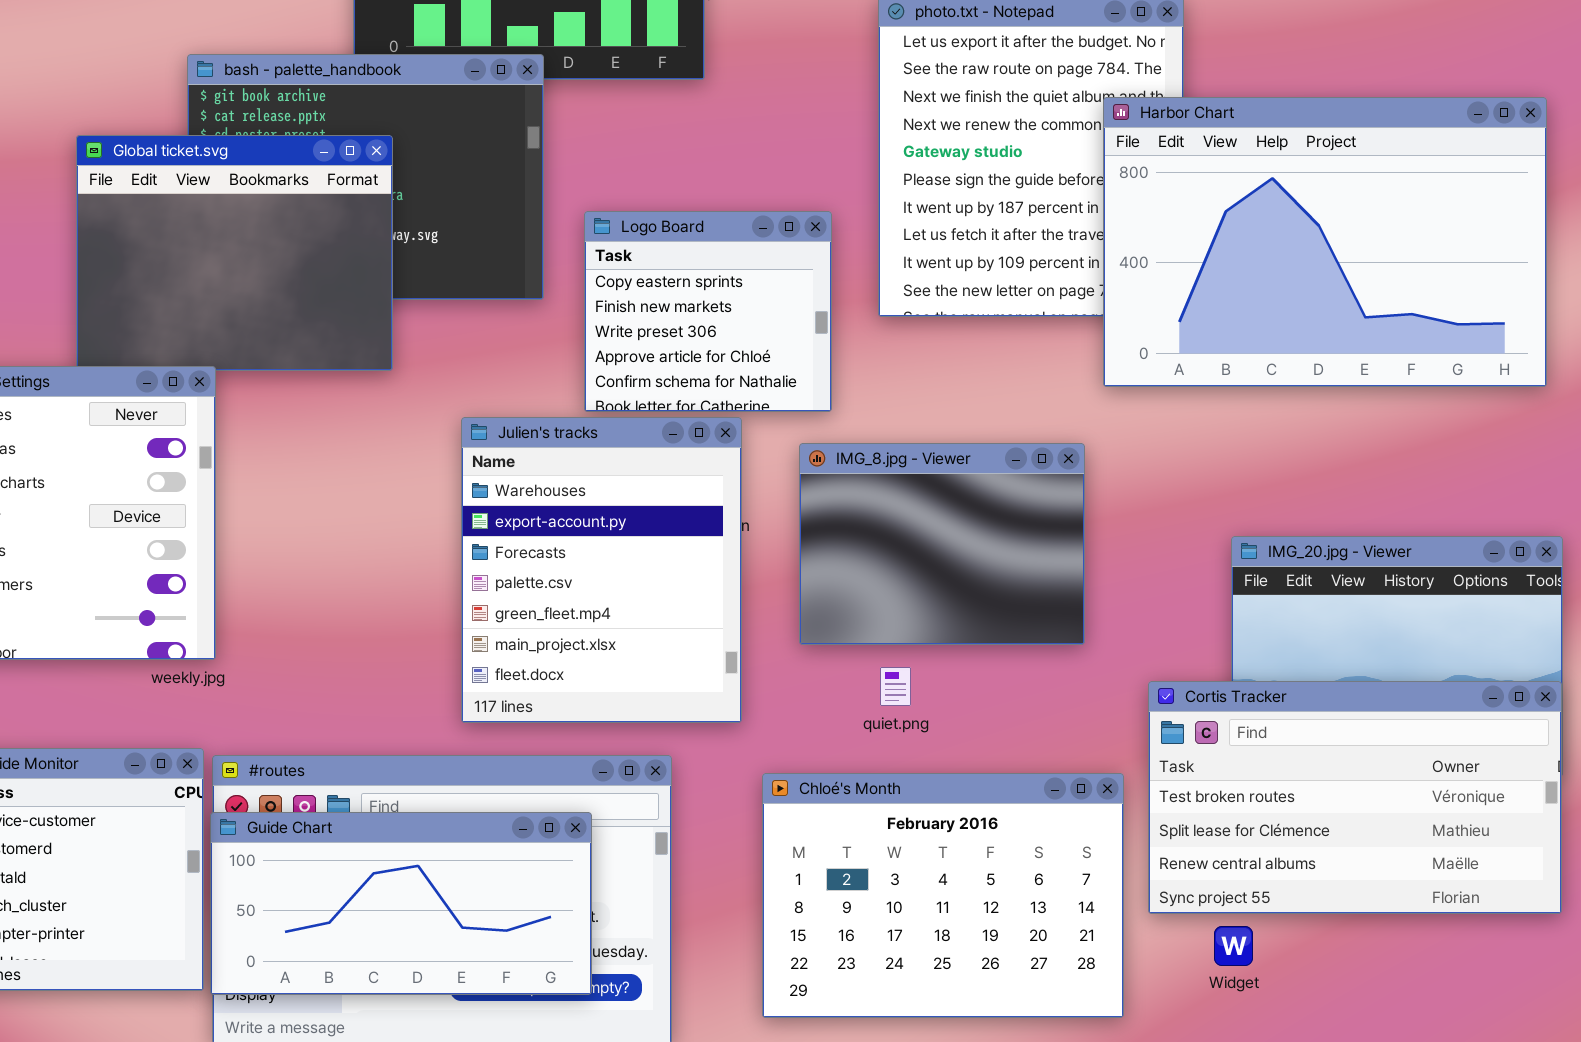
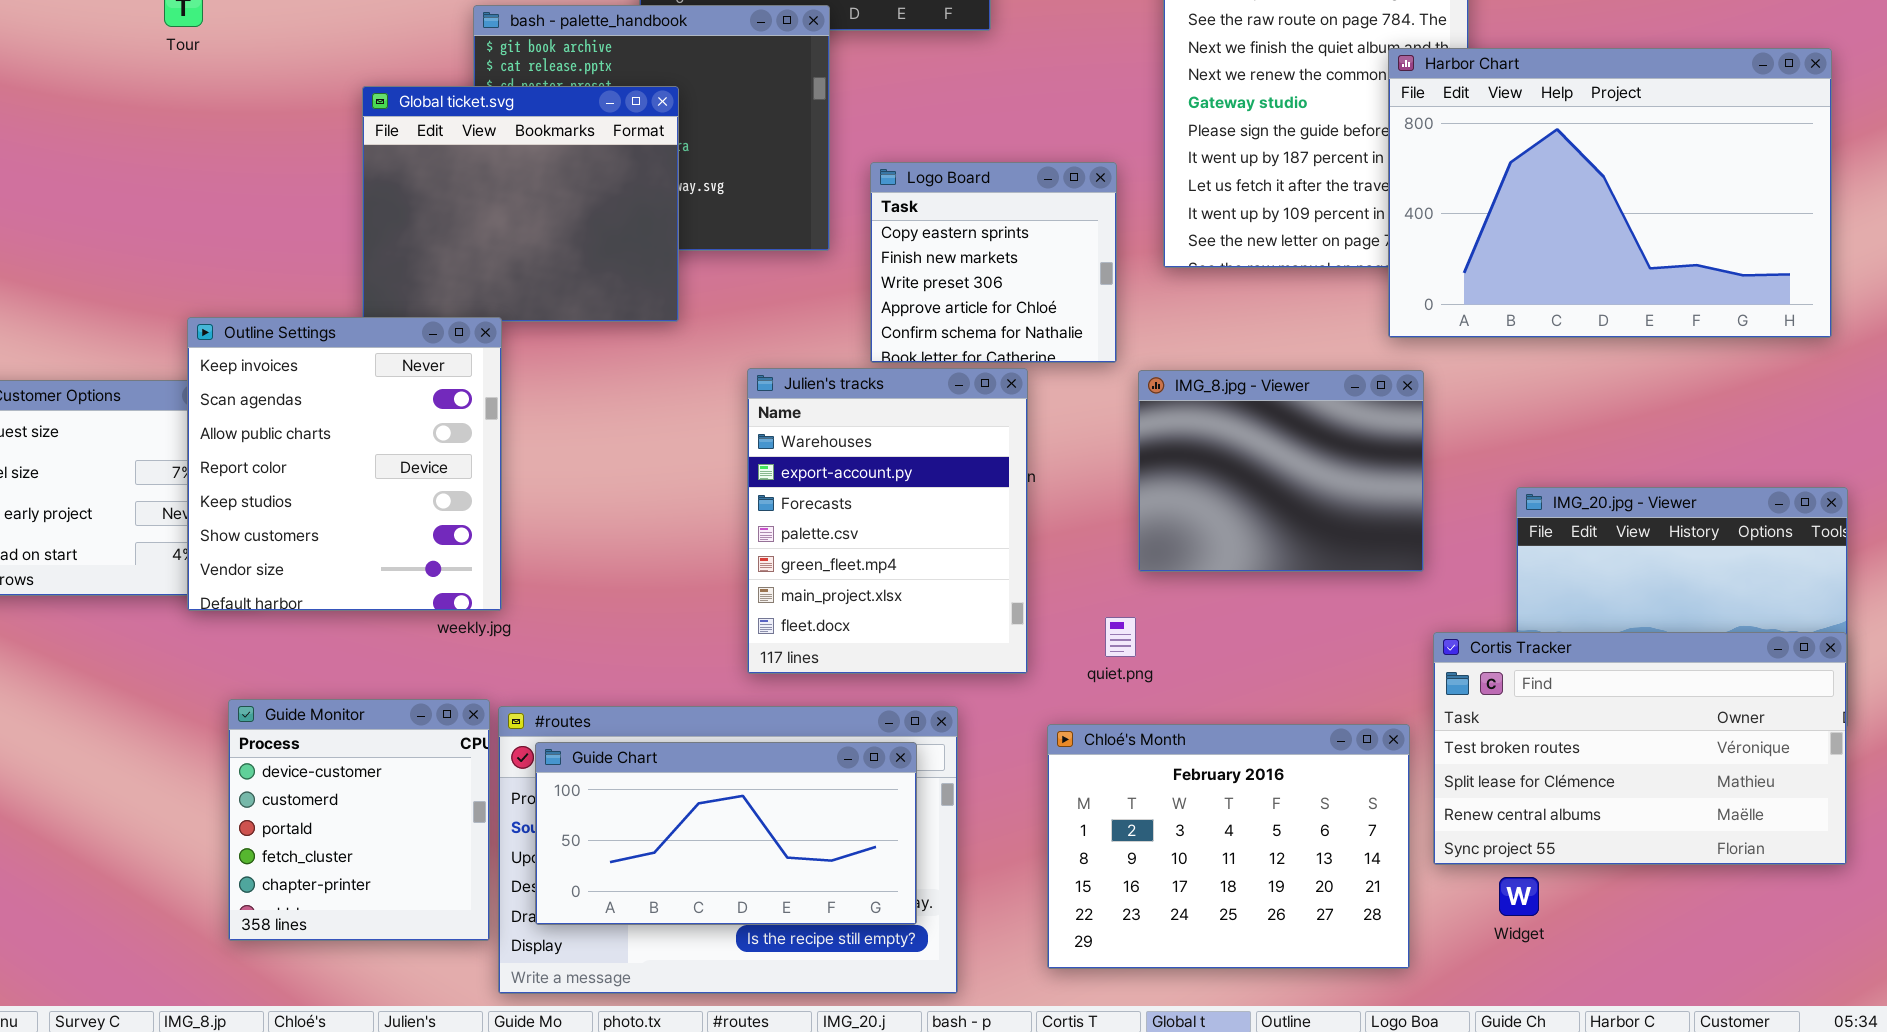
IMG_8.jpg - Viewer: [799,443,1085,645] -> [1138,370,1424,572], moved
quiet.png: [880,667,911,706] -> [1105,617,1136,657], moved
Guide Chart: [210,812,592,995] -> [535,742,917,925], moved

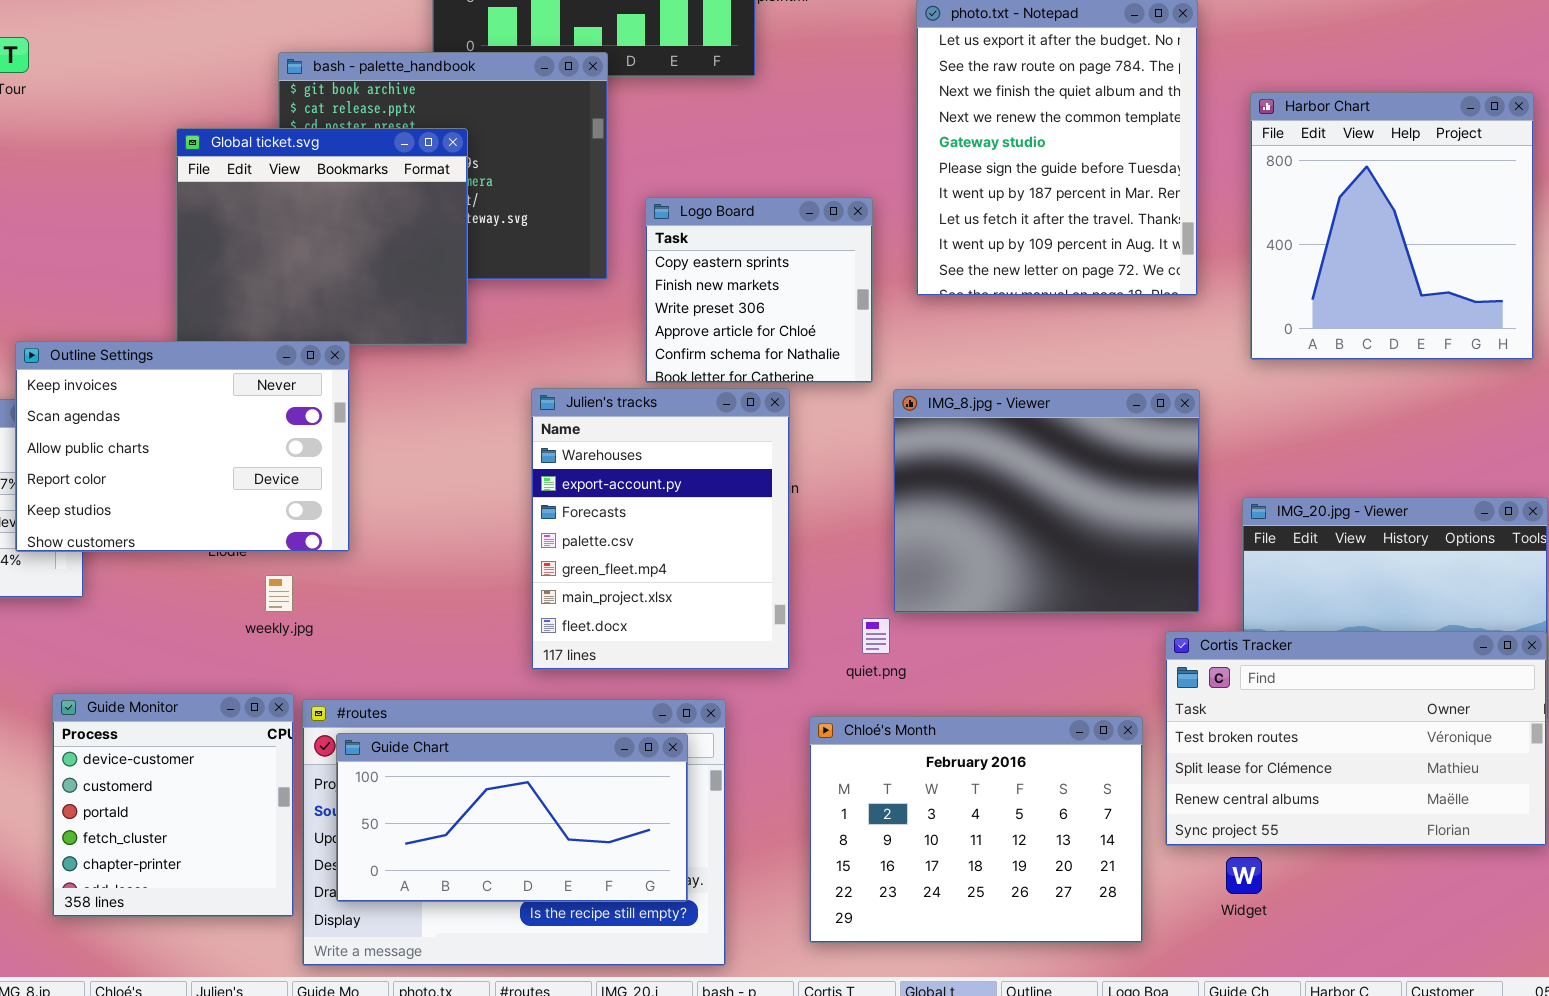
Harbor Chart: [1388,48,1832,338] -> [1250,92,1534,360], resized
Outline Settings: [187,317,502,611] -> [15,341,350,552], resized
IMG_8.jpg - Viewer: [1138,370,1424,572] -> [893,389,1200,613], resized

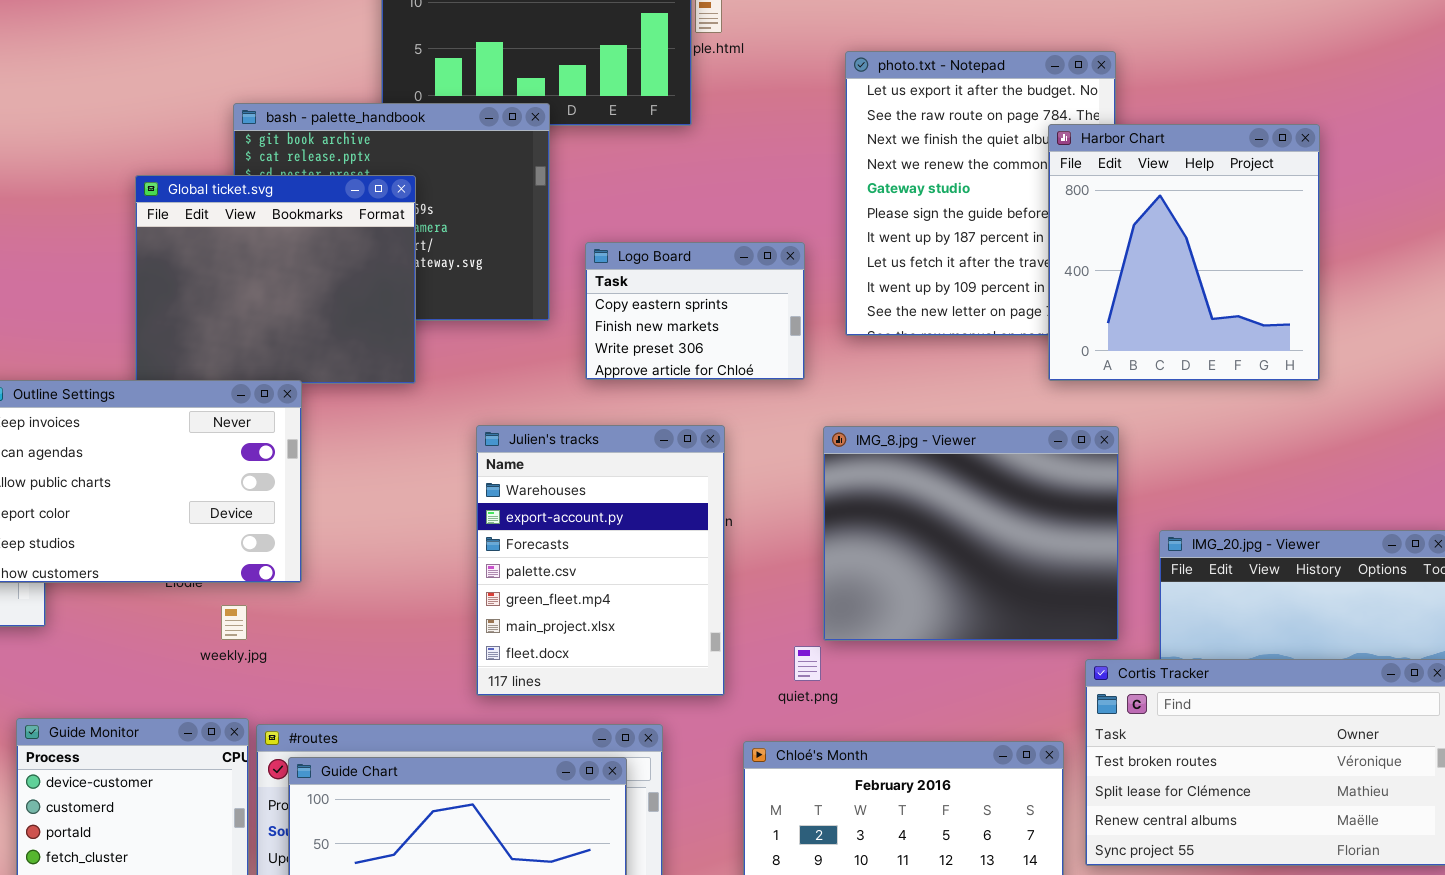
Harbor Chart: [1250,92,1534,360] -> [1048,124,1320,381], moved
Logo Board: [645,197,873,383] -> [585,242,805,380], resized

